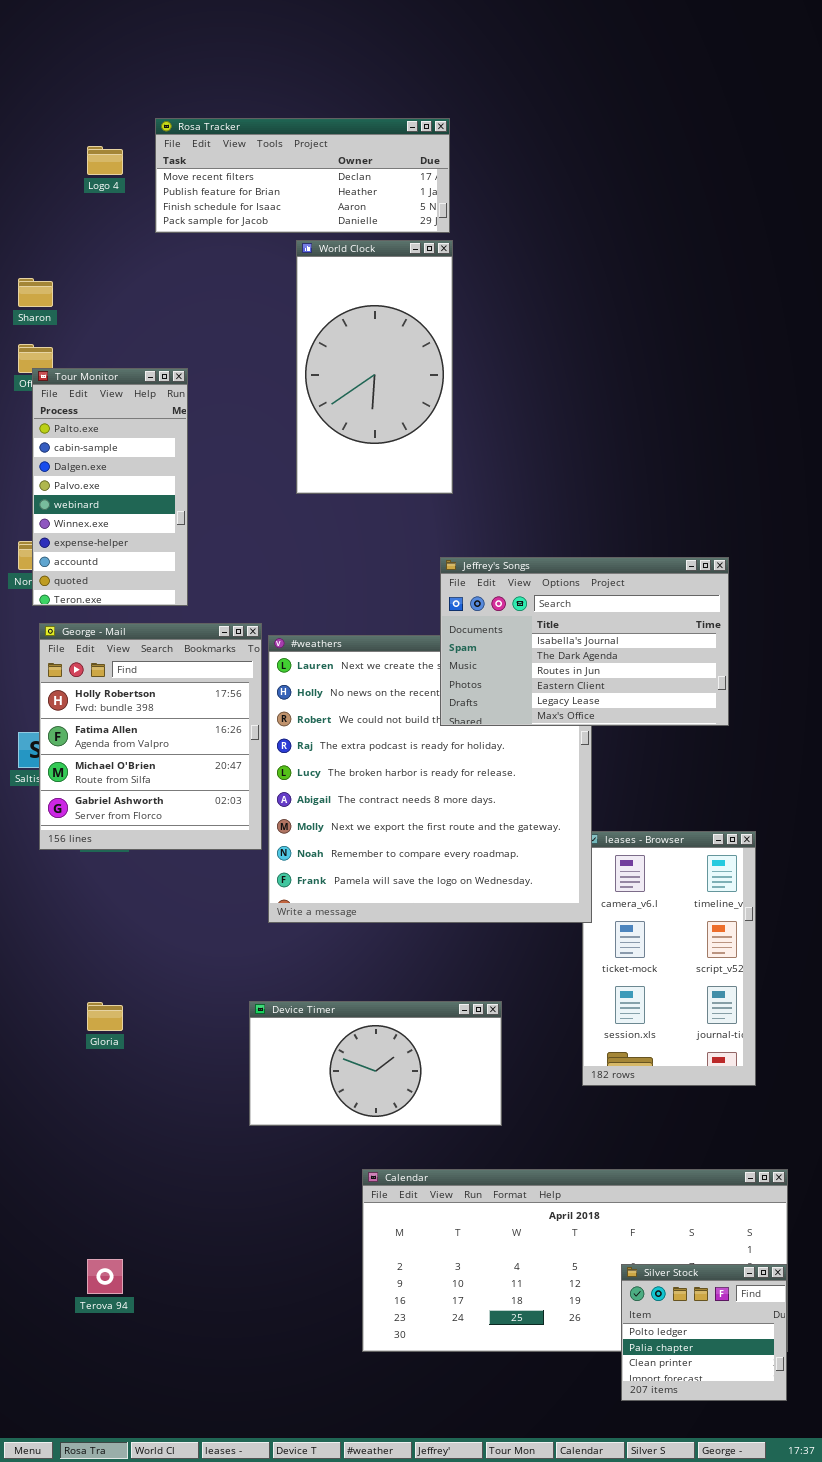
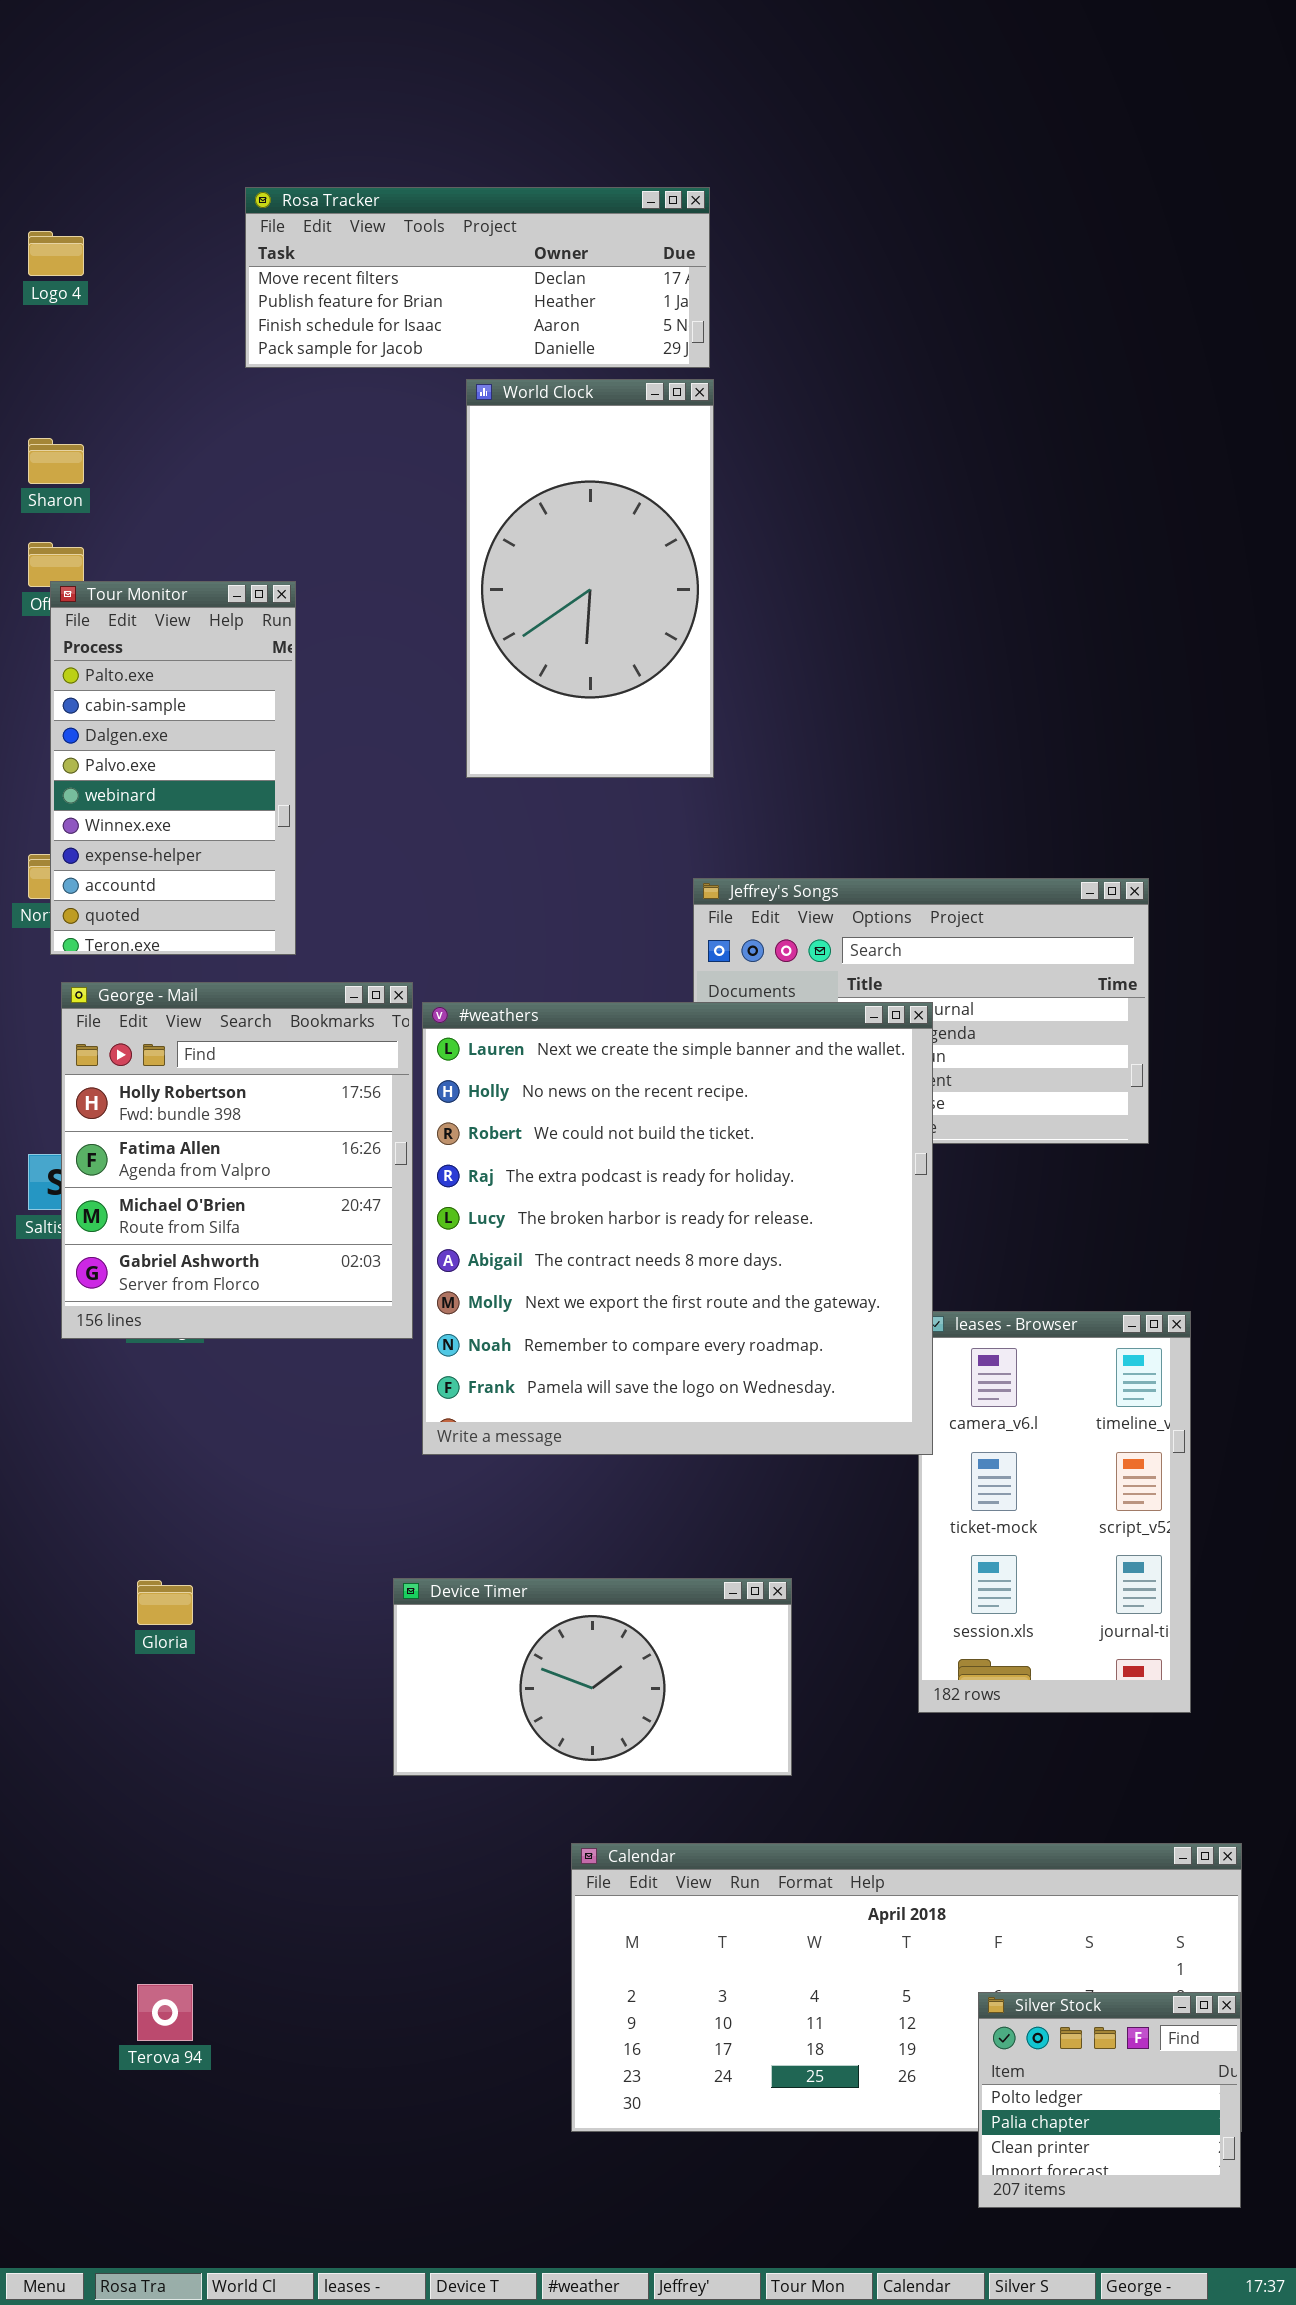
Logo 4: [87,146,123,175] -> [28,231,84,276], moved
#weathers: [268,635,592,923] -> [422,1002,933,1455], raised

